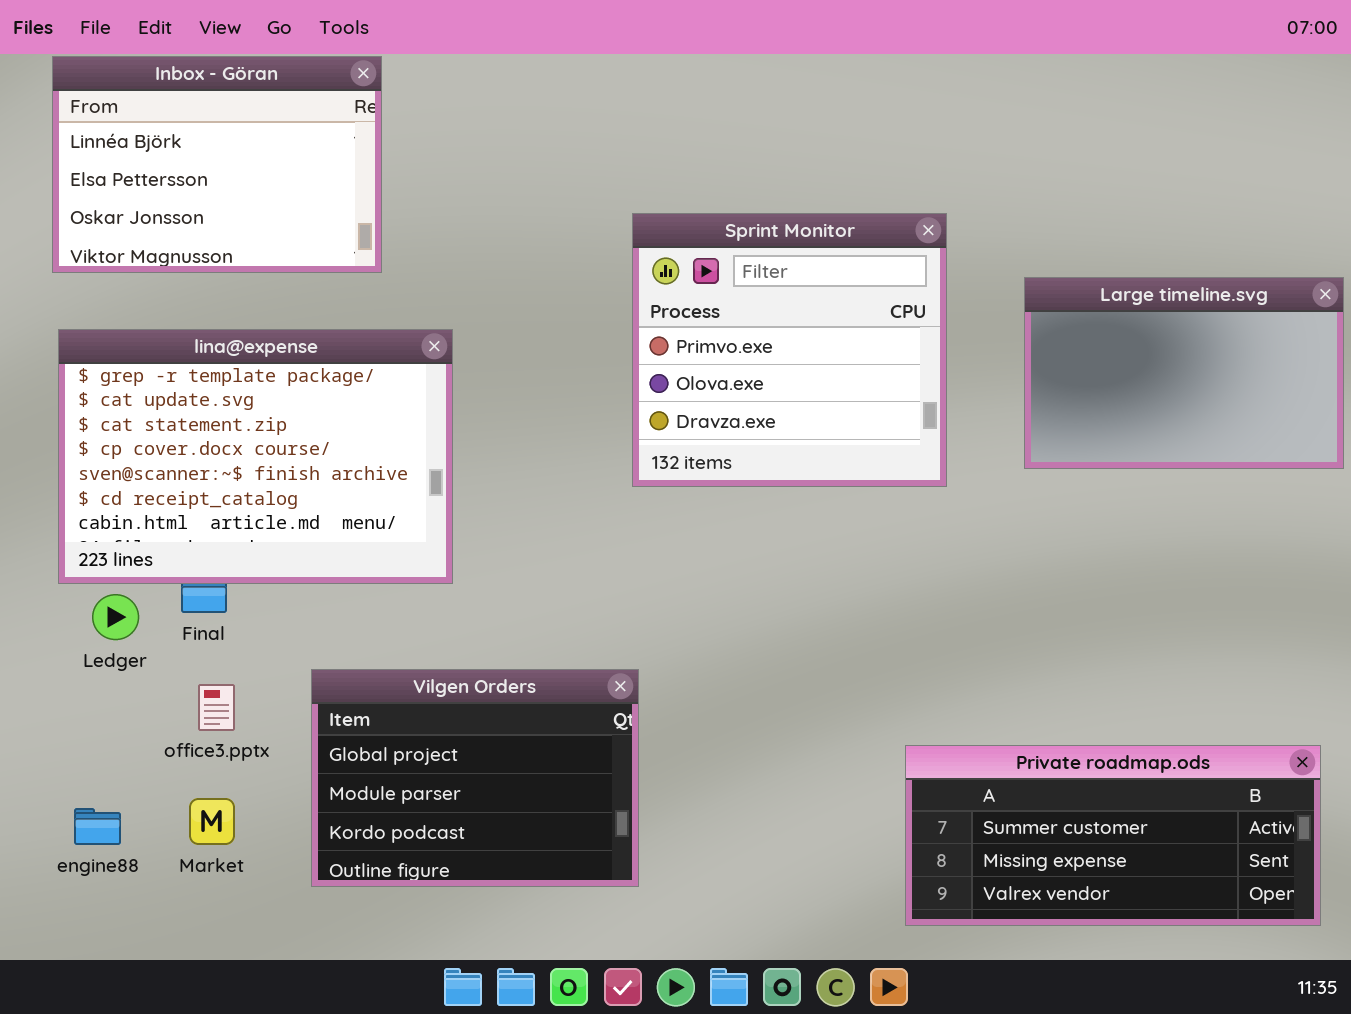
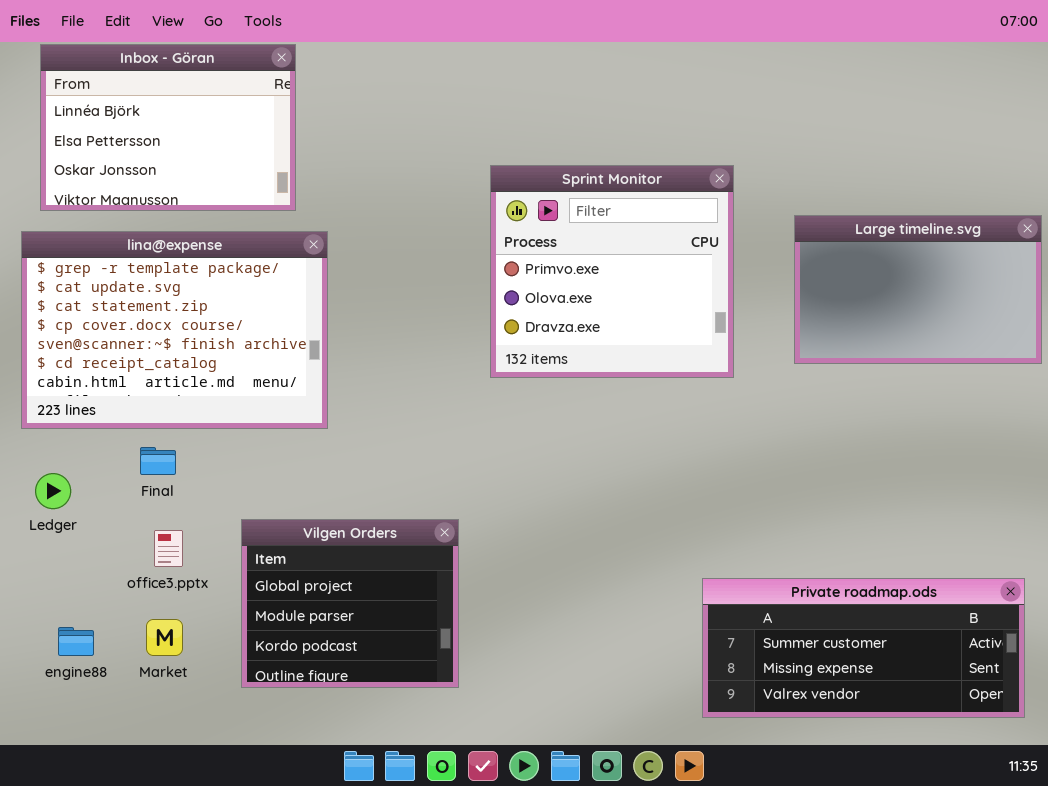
lina@expense: [58,329,453,584] -> [21,231,328,429], moved
Ledger: [92,594,139,640] -> [35,473,71,509], moved
Vilgen Orders: [311,669,639,887] -> [241,519,459,688], resized

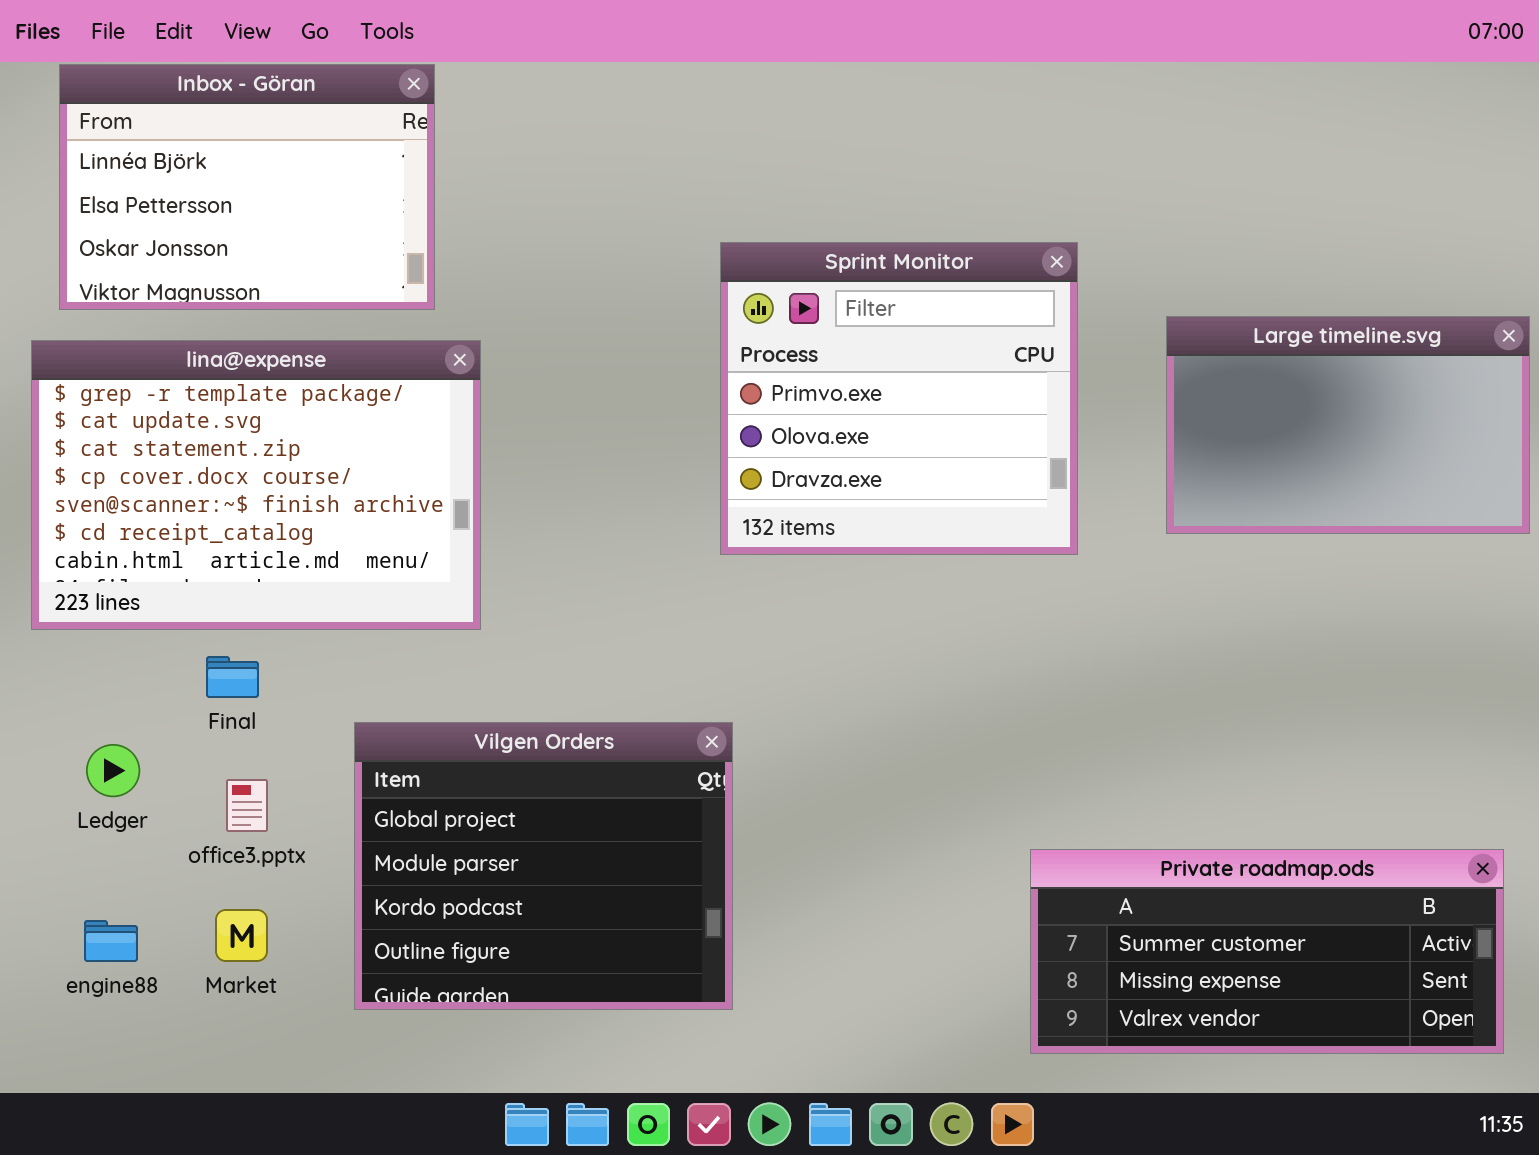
Ledger: [35,473,71,509] -> [86,744,140,797], moved
Vilgen Orders: [241,519,459,688] -> [354,722,733,1010], resized

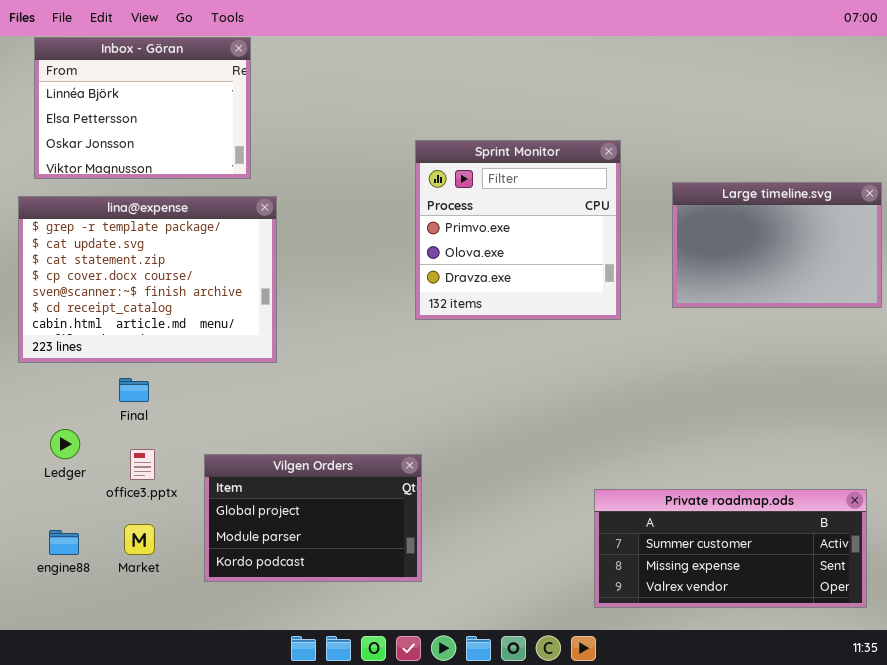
Vilgen Orders: [354,722,733,1010] -> [204,454,422,582], resized

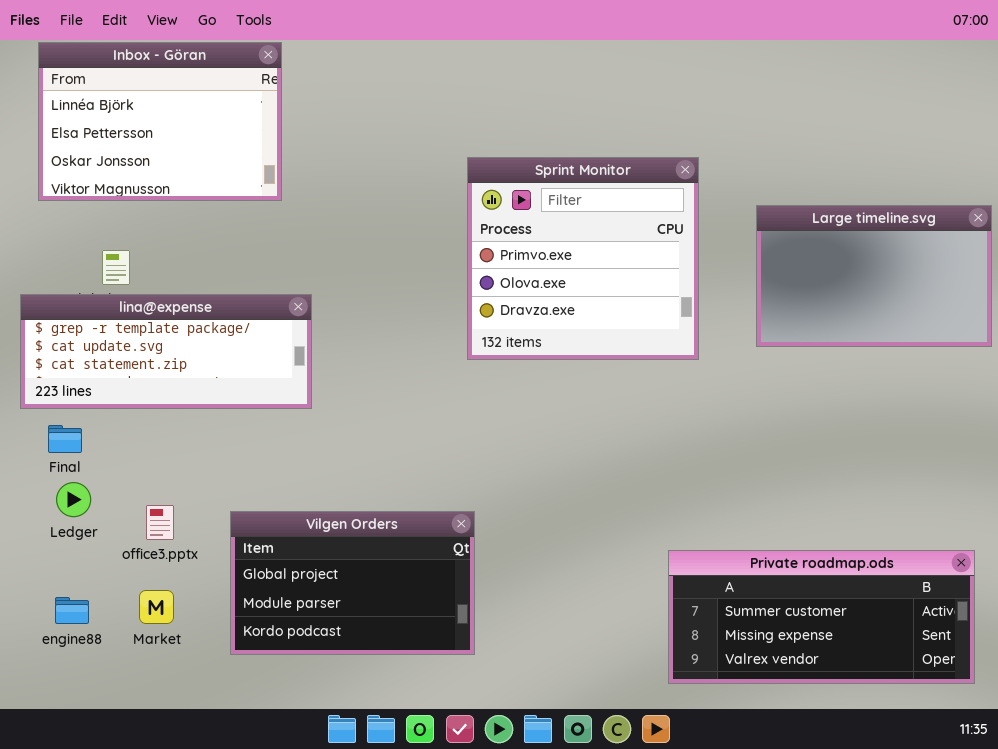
lina@expense: [18,196,277,363] -> [20,294,312,409], resized
Final: [119,378,149,402] -> [48,425,82,453], moved

